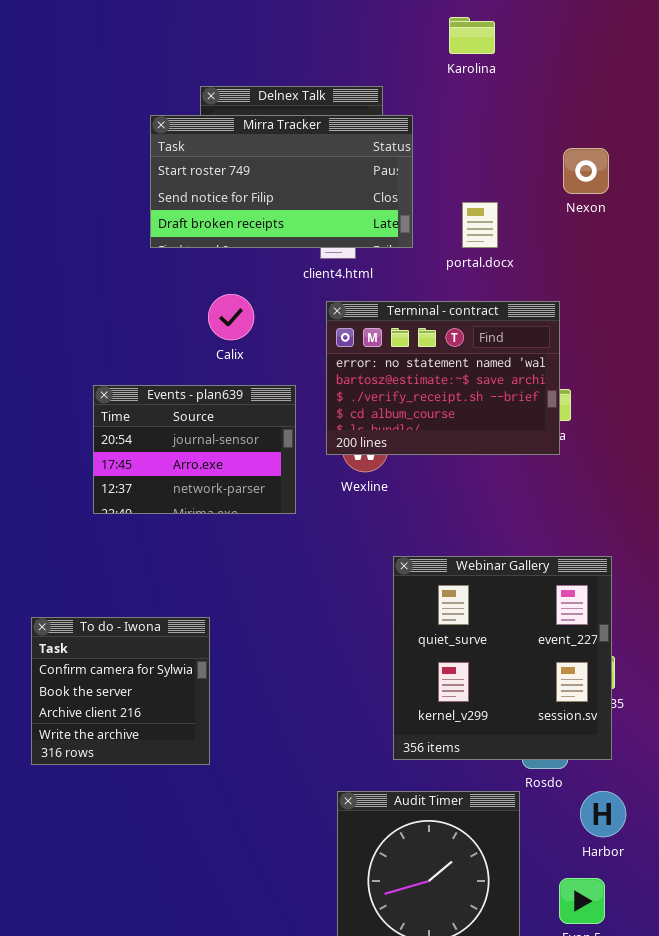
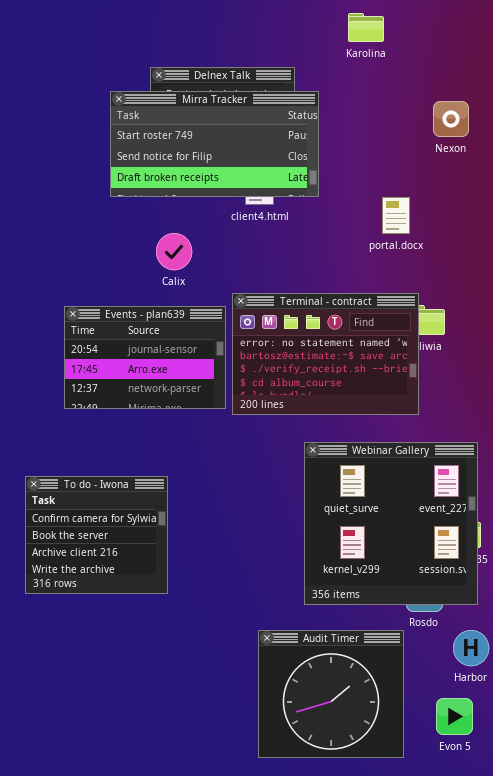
Nexon: [563,148,609,194] -> [433,101,469,137], moved
portal.docx: [462,202,498,248] -> [382,197,410,234], moved
Terminal - contract: [326,301,560,455] -> [232,293,419,415], moved
To do - Iwona: [31,617,210,765] -> [25,476,168,594], moved

